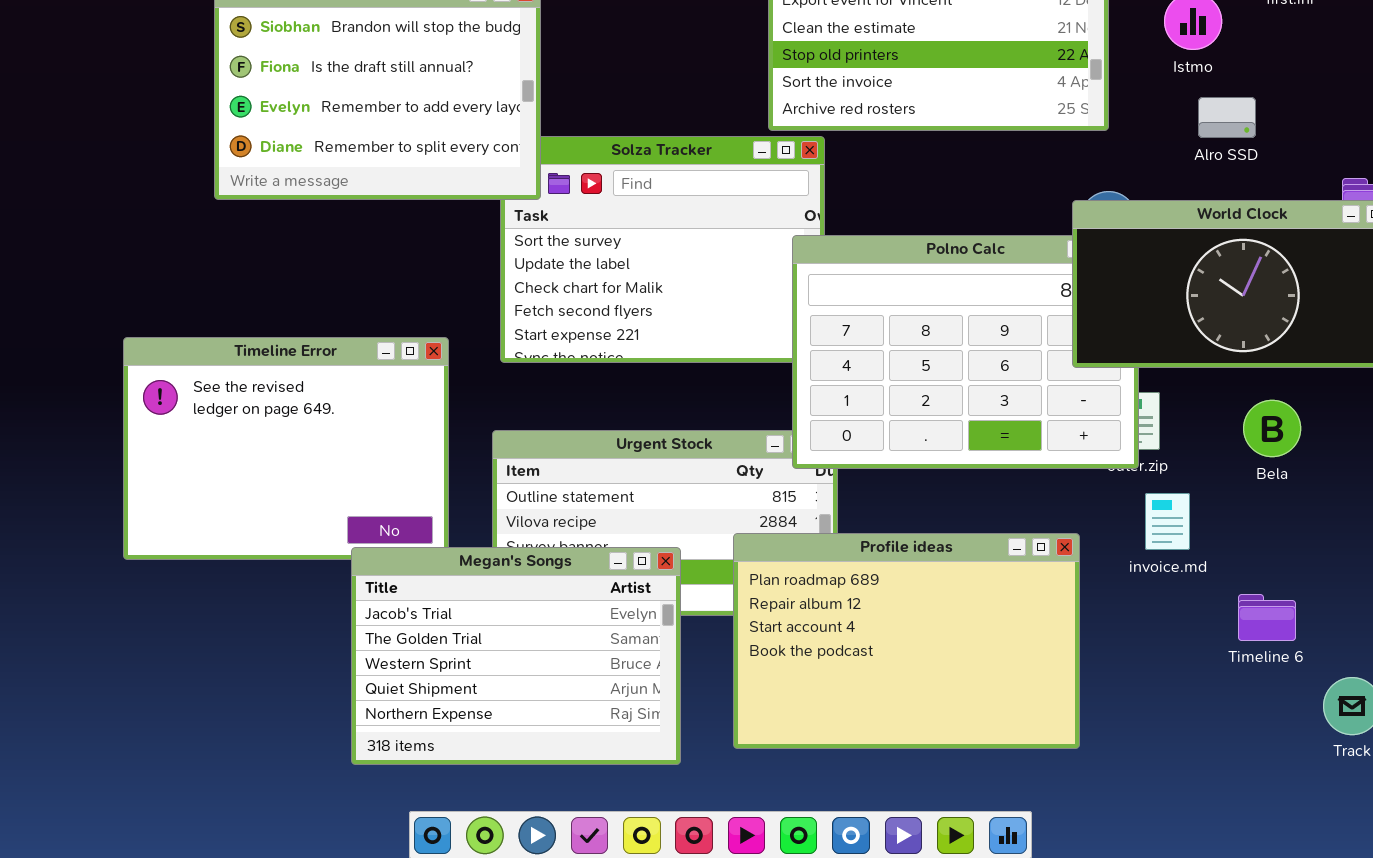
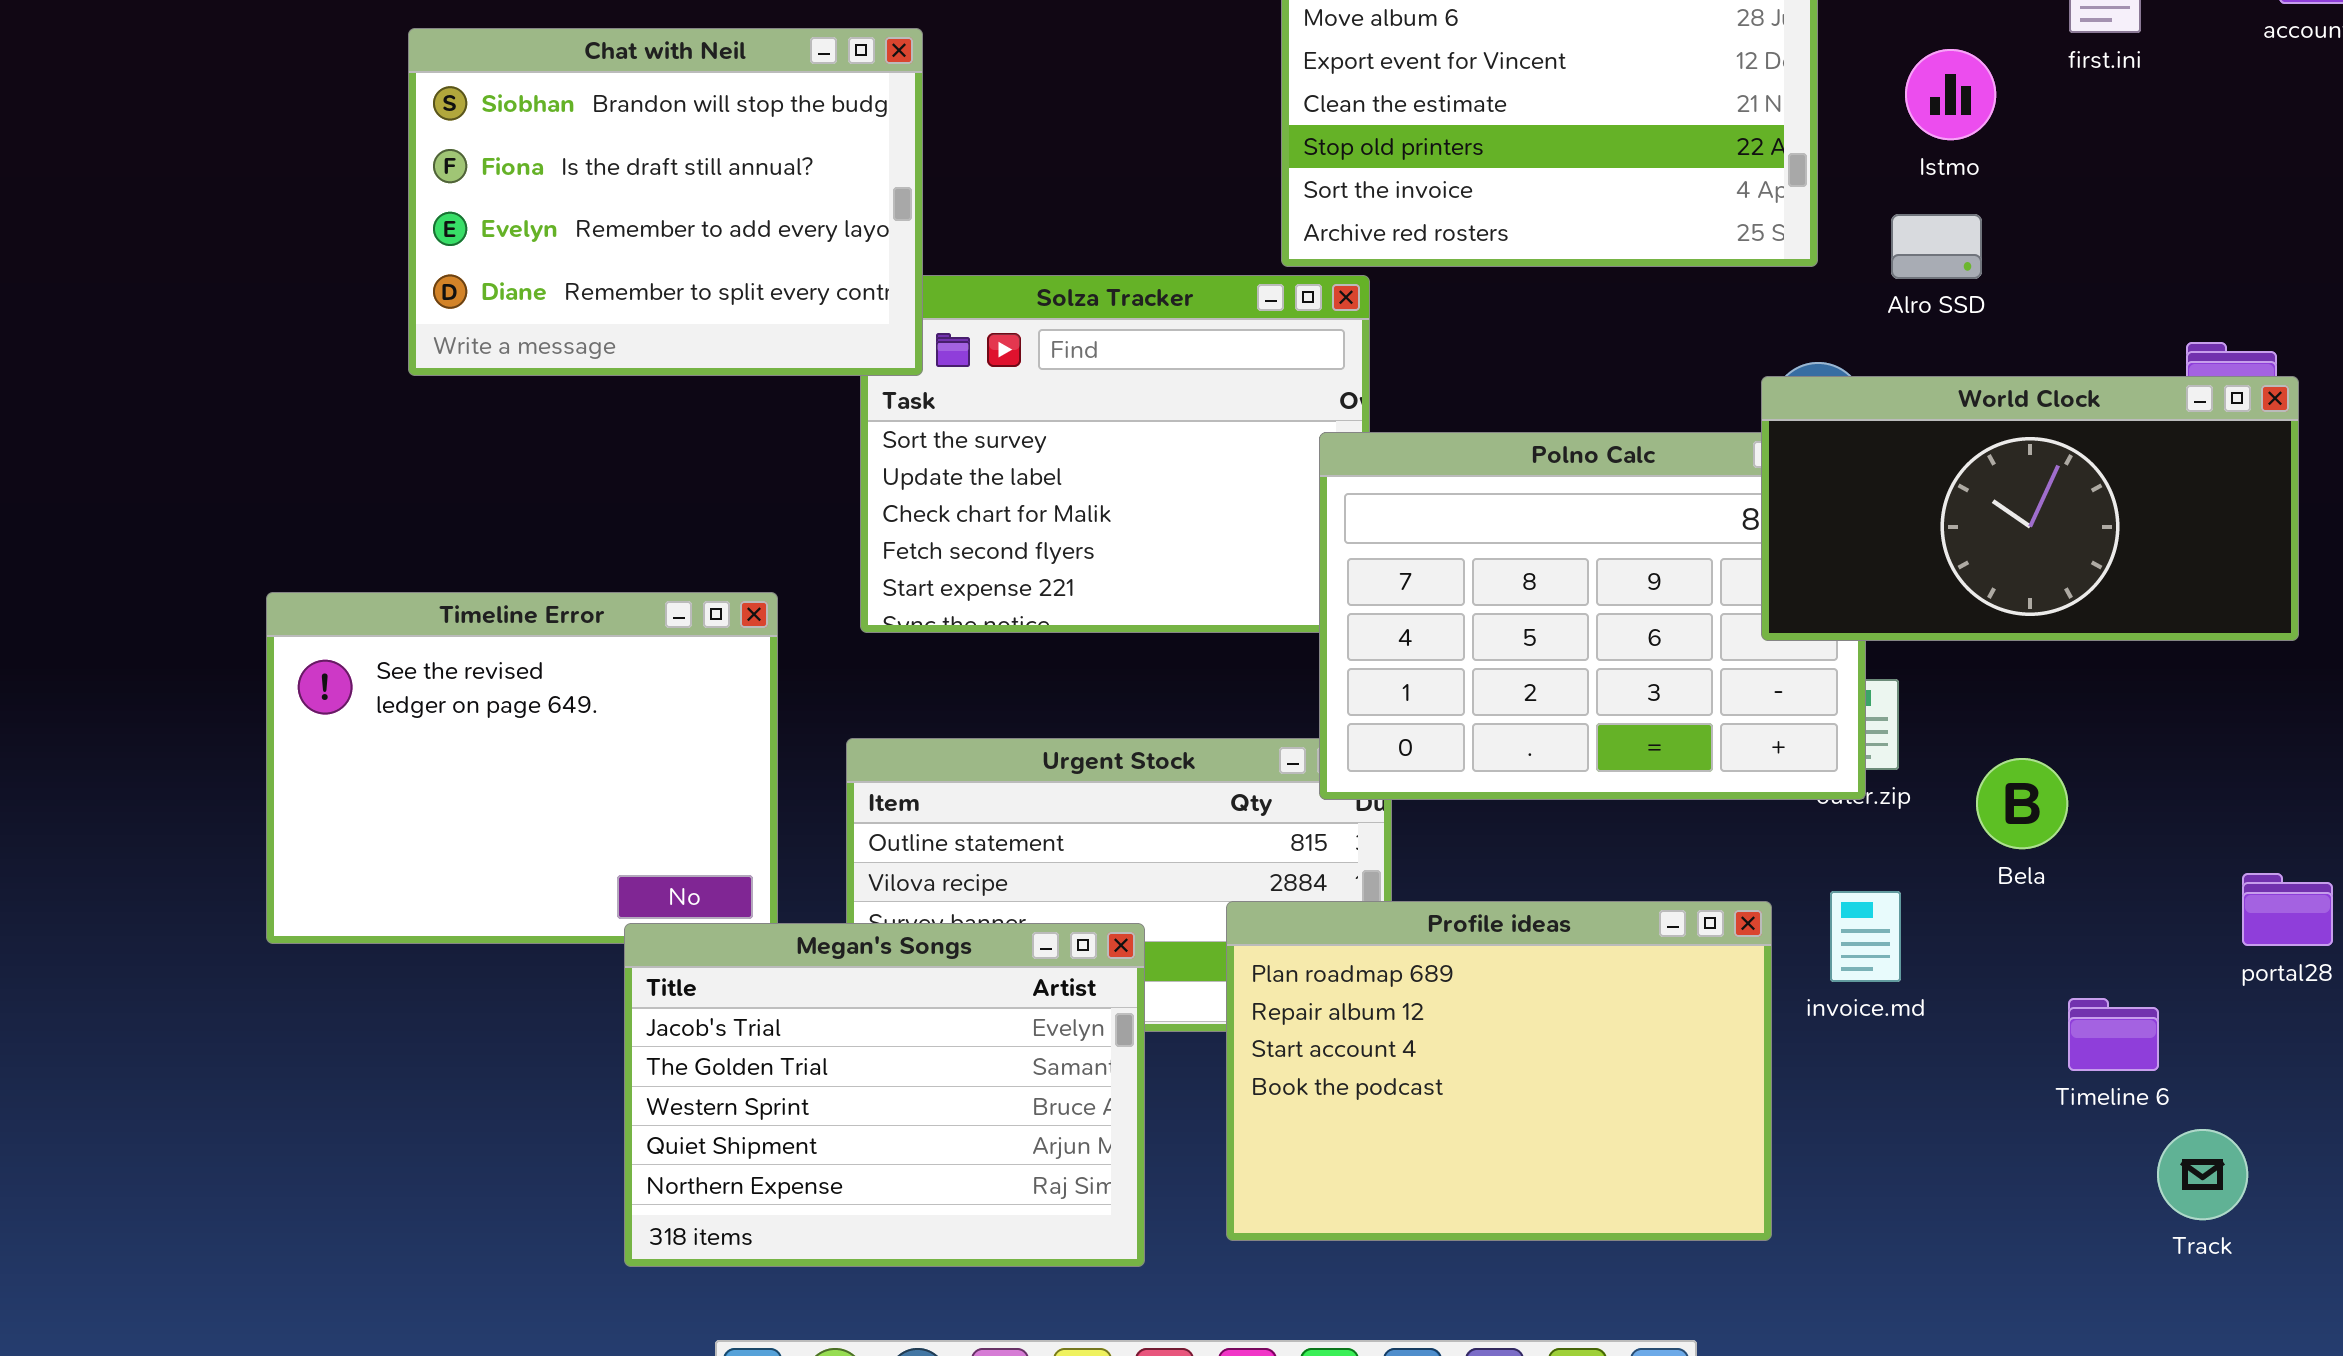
Alro SSD: [1198,97,1256,138] -> [1891,214,1982,279], moved
Bela: [1243,400,1301,457] -> [1976,758,2068,849], moved
invoice.md: [1145,493,1190,550] -> [1830,891,1901,982], moved
Timeline 6: [1238,594,1296,641] -> [2068,998,2159,1071], moved

